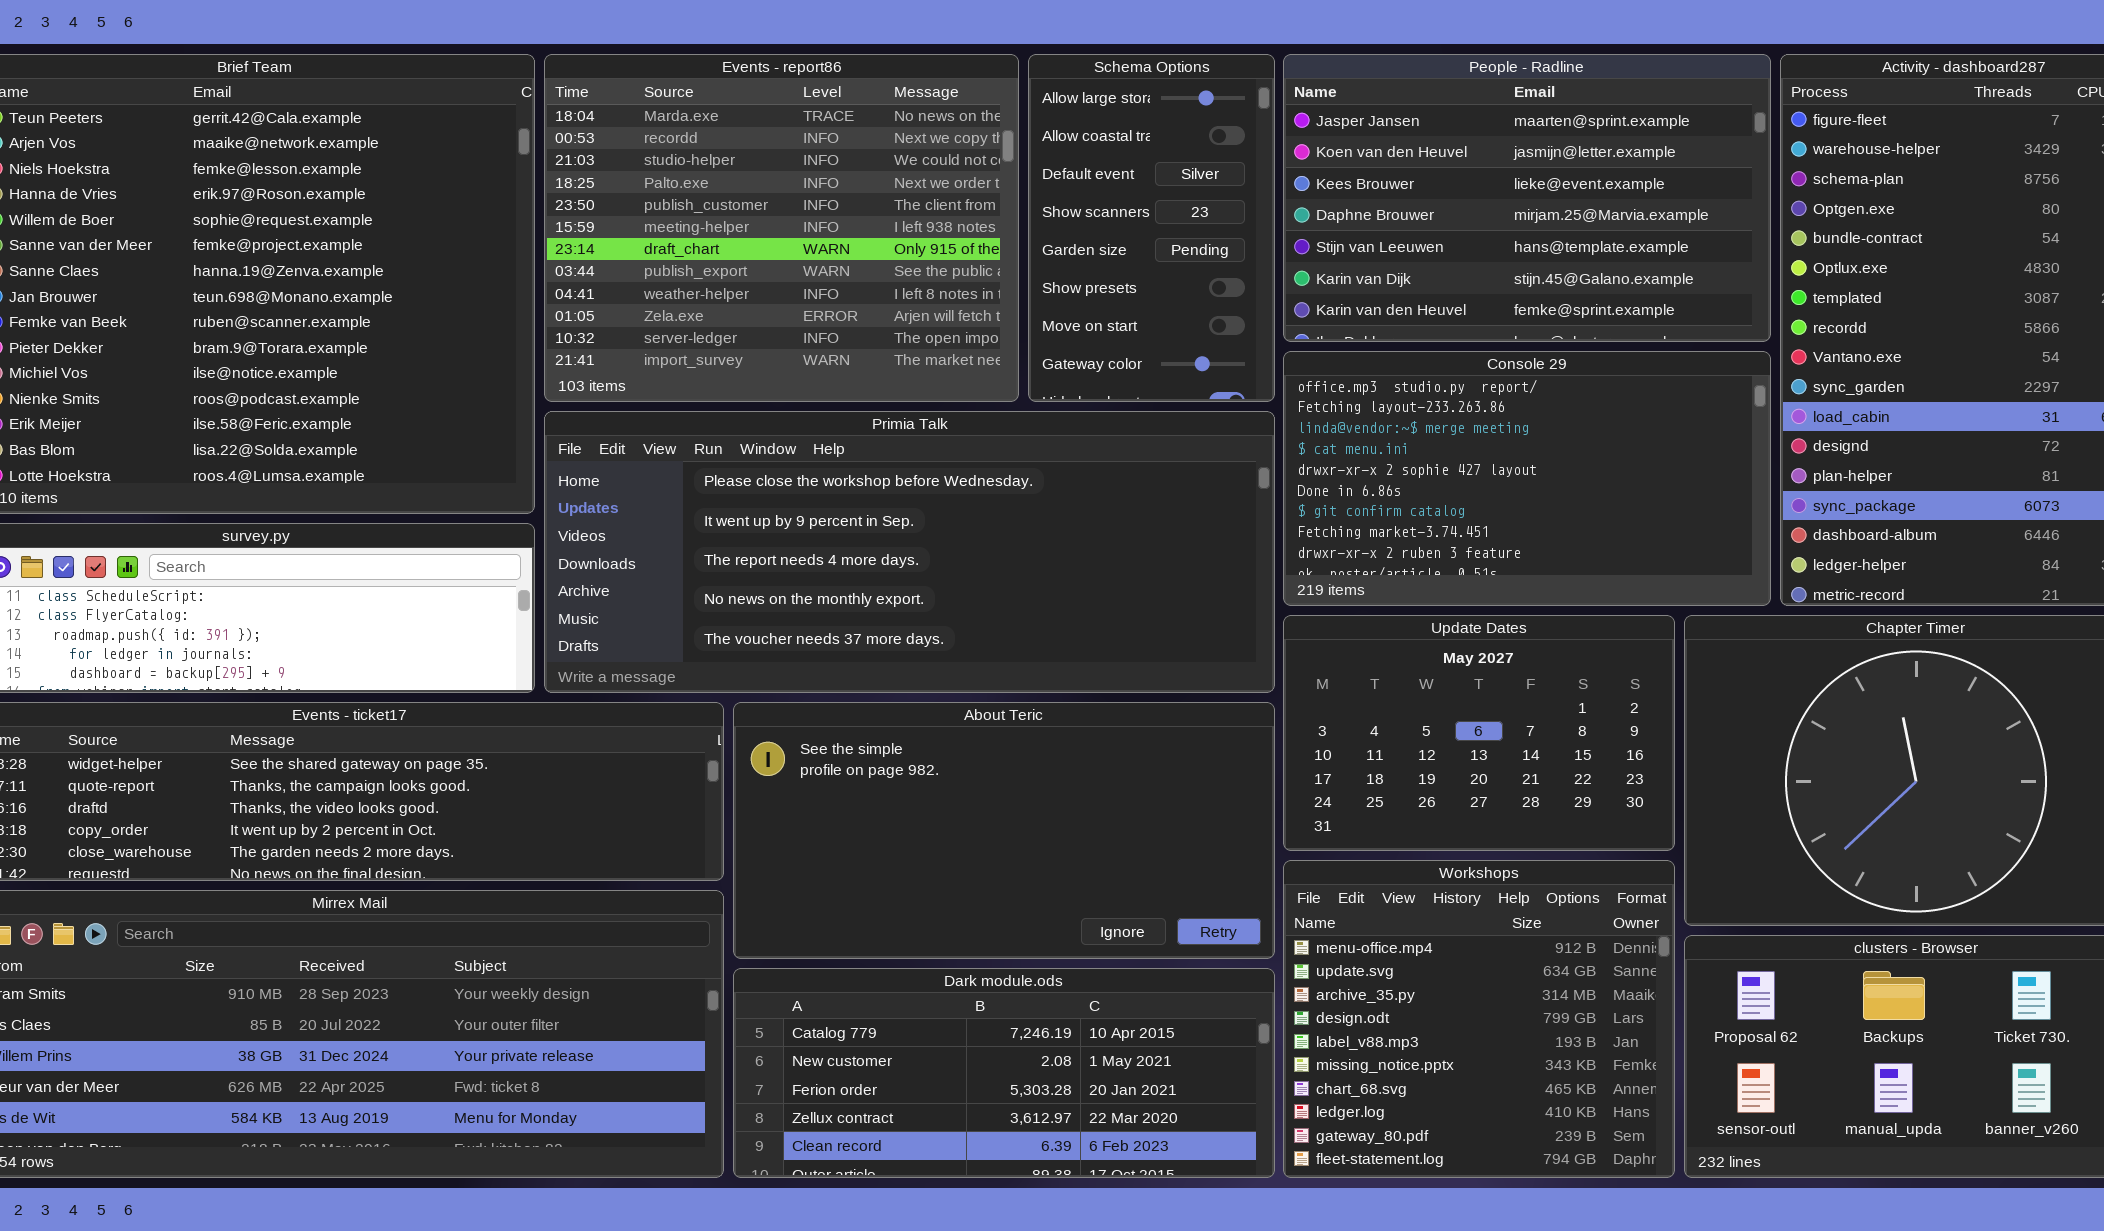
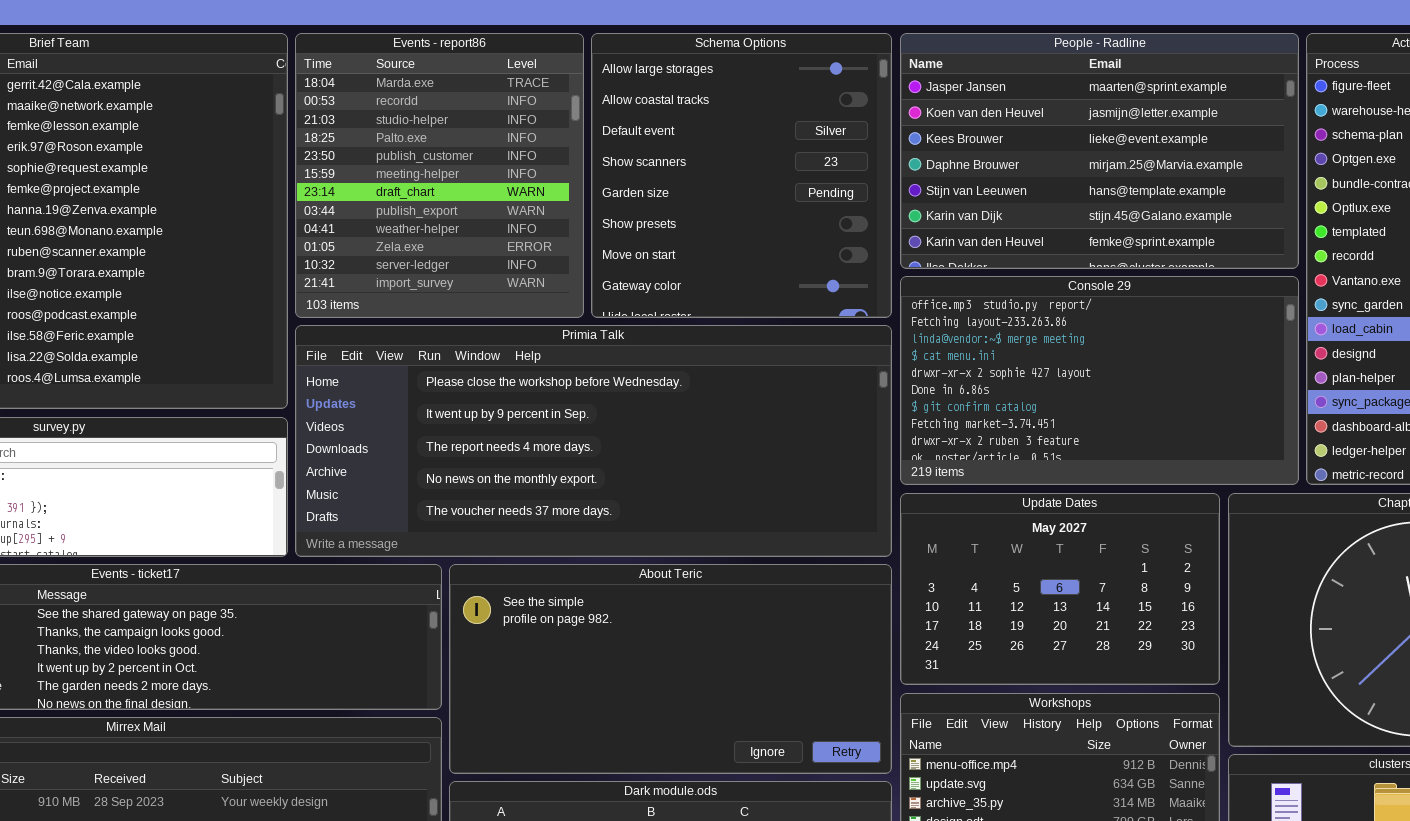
Events - report86: [544,54,1019,402] -> [295,33,584,318], resized
Schema Options: [1028,54,1275,402] -> [591,33,892,318], resized

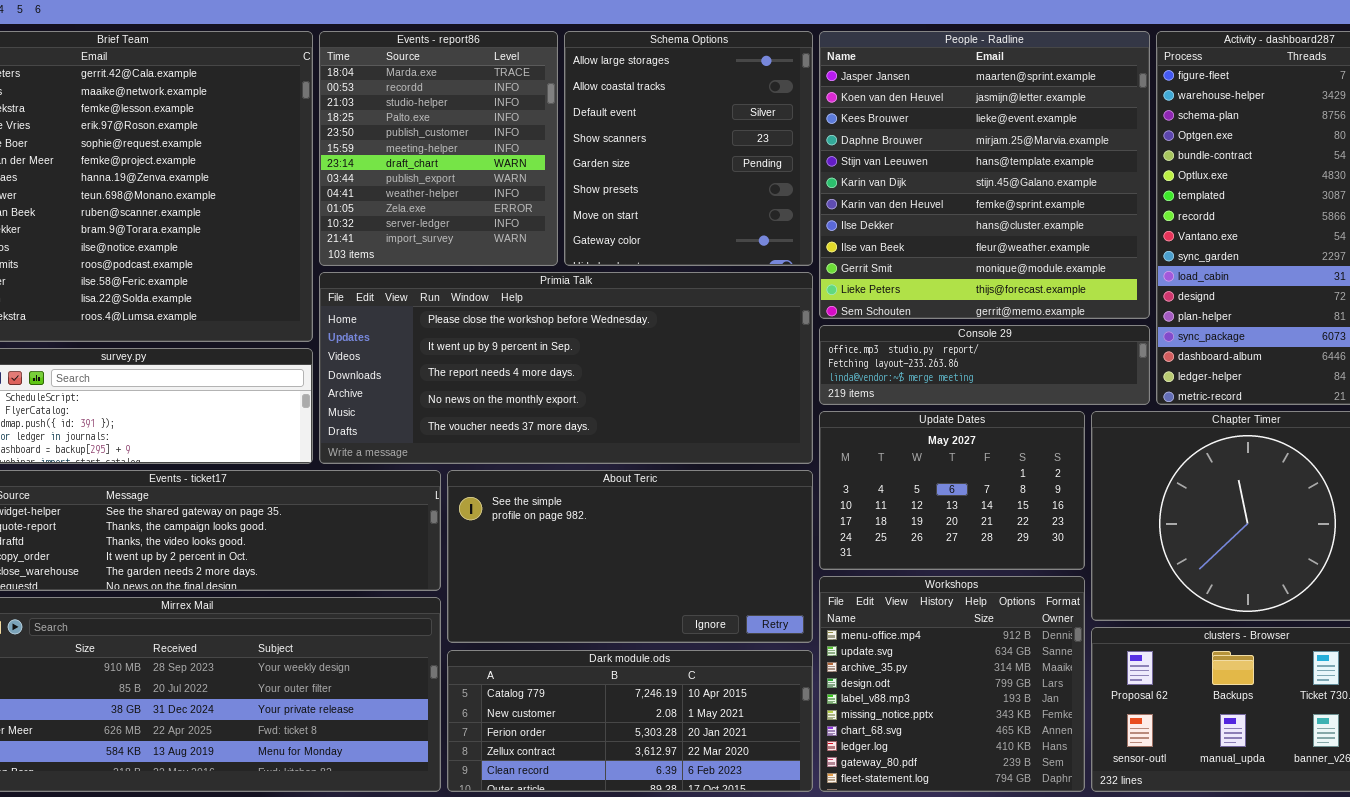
People - Radline: [900,33,1299,269] -> [819,31,1150,319], resized
Console 29: [900,276,1299,485] -> [819,325,1150,405], resized

